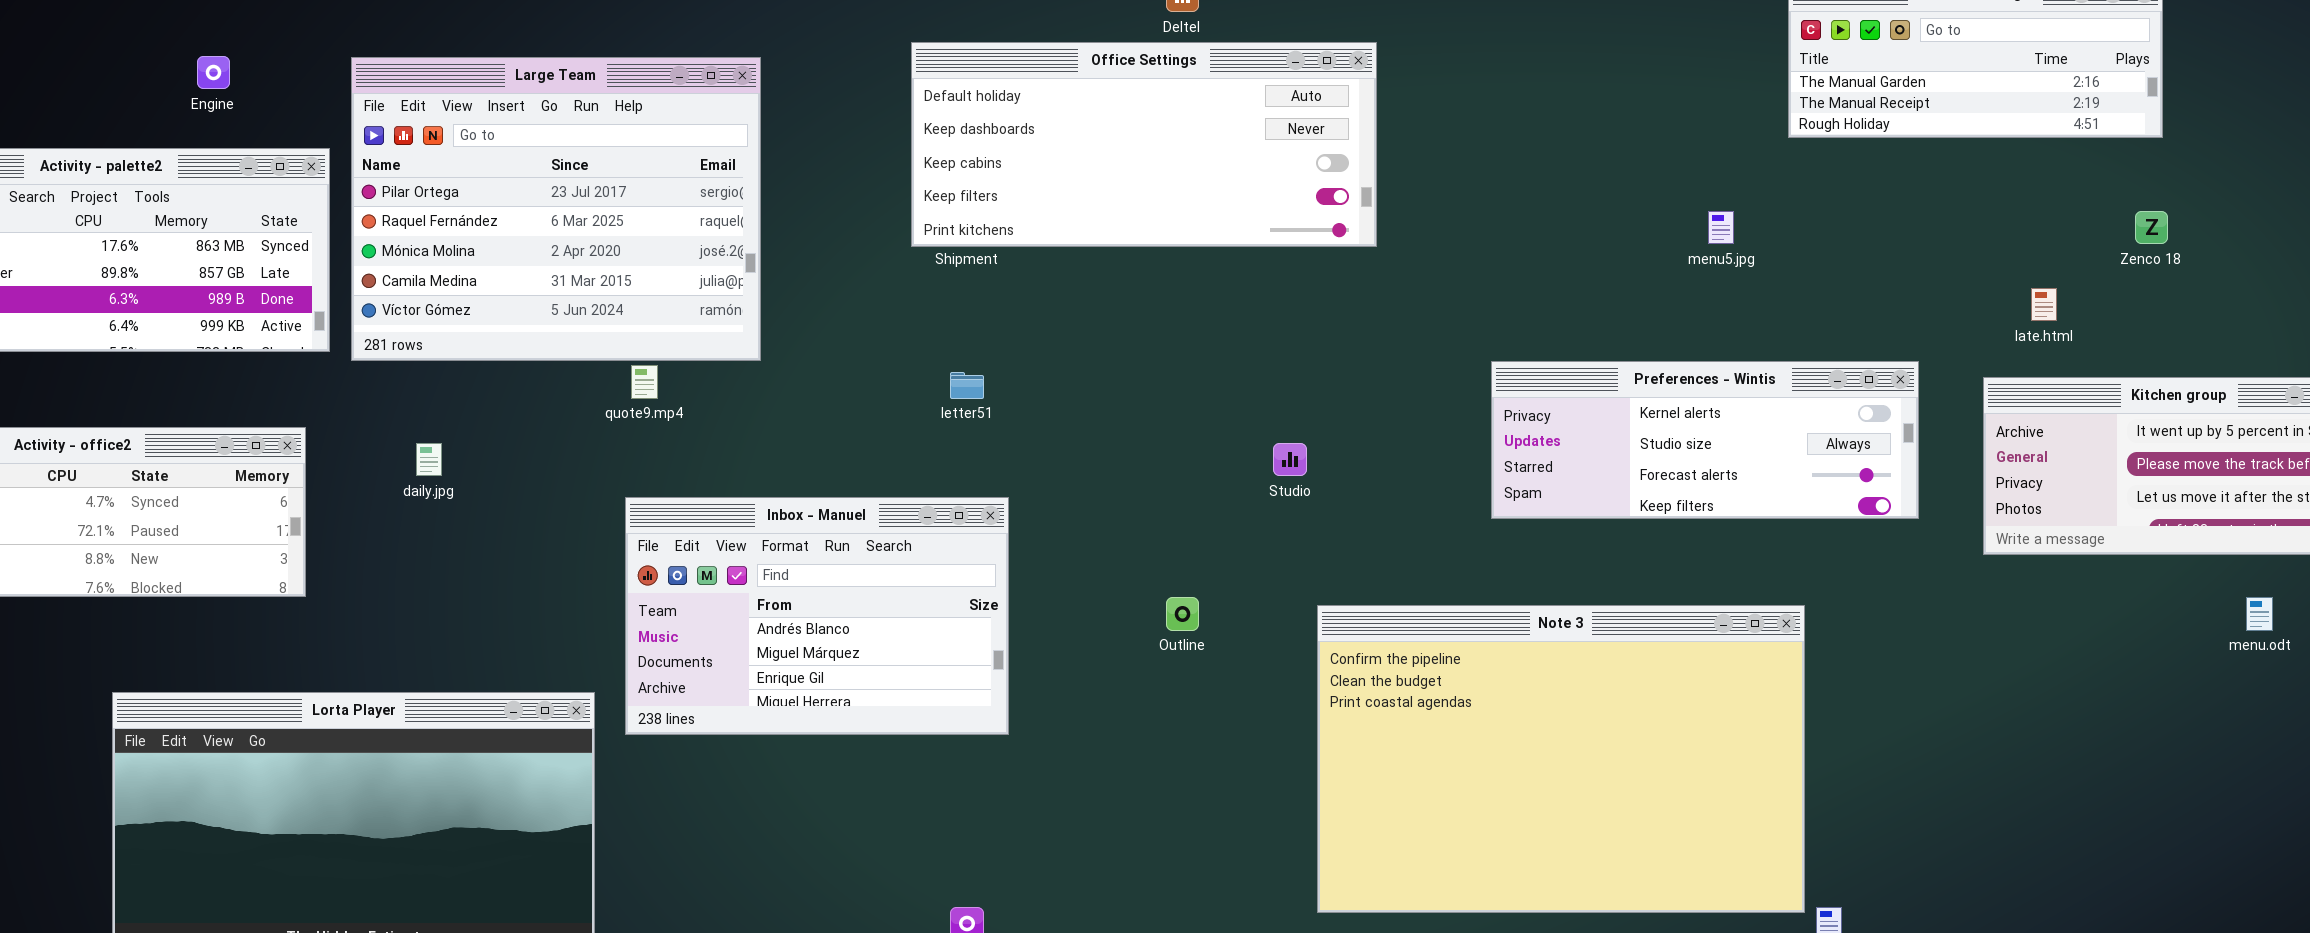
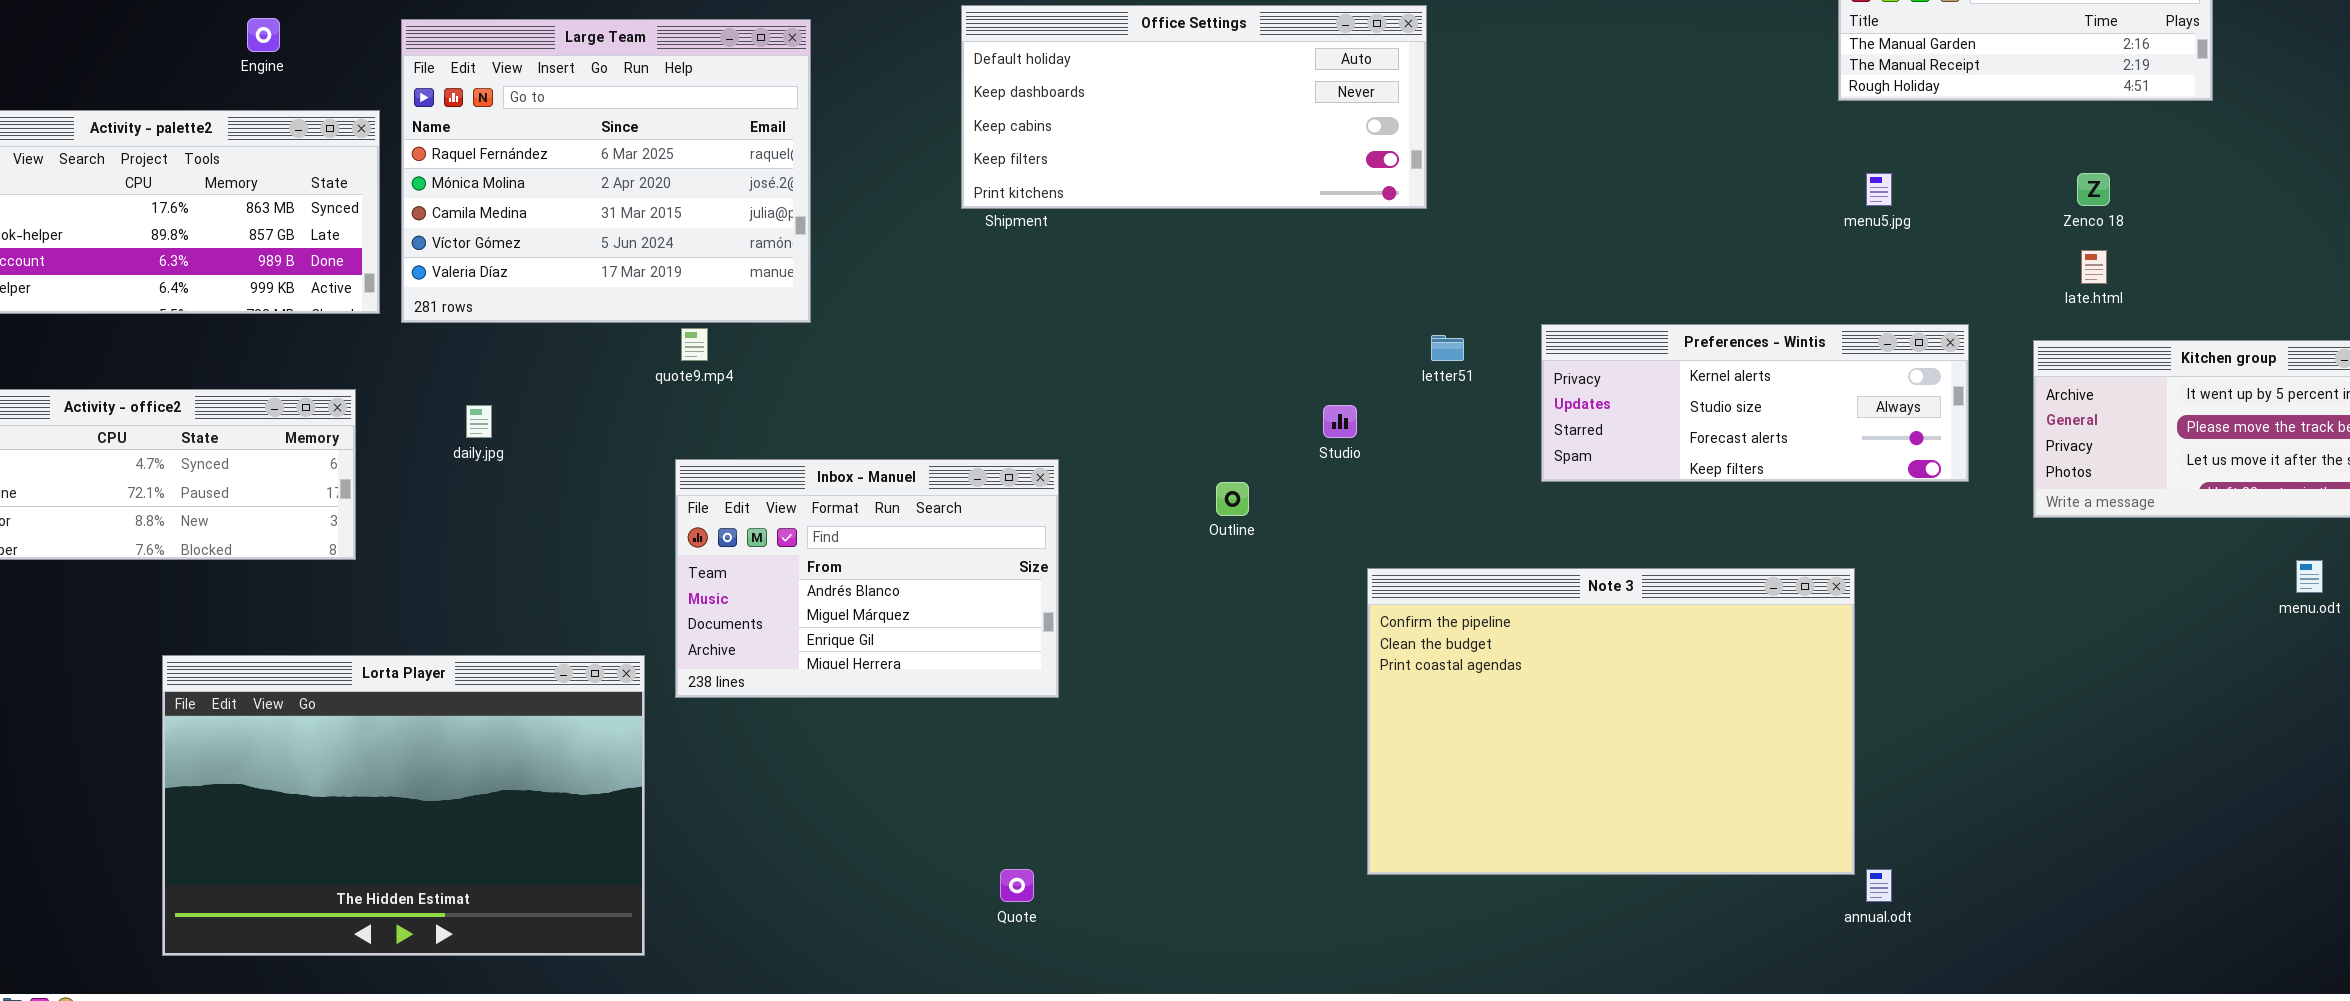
Large Team: [351,57,761,361] -> [401,19,811,323], scrolled down 1 row
menu5.jpg: [1708,211,1734,244] -> [1866,173,1892,206], moved
Zenco 18: [2135,211,2168,244] -> [2077,173,2110,206], moved
letter51: [950,372,984,399] -> [1431,335,1464,361], moved
Outline: [1166,597,1199,631] -> [1216,482,1249,516], moved

